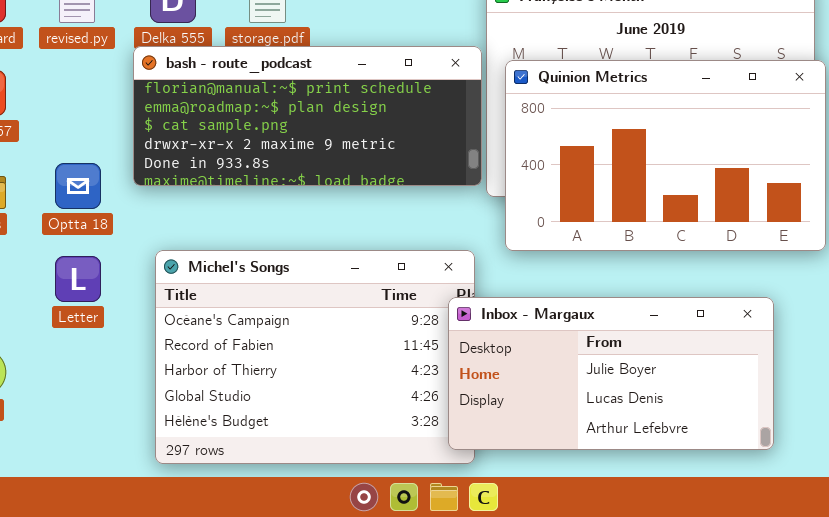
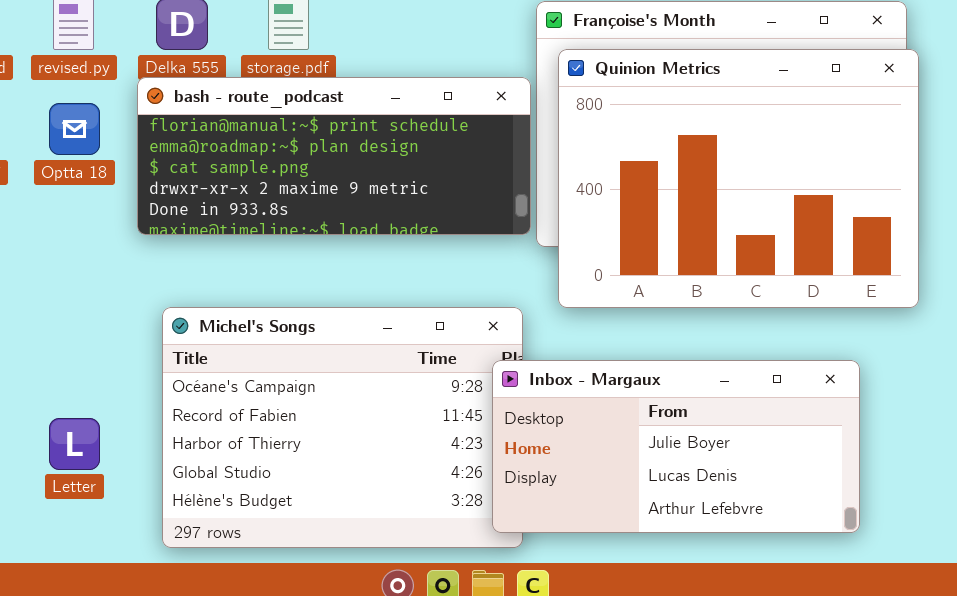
Quinion Metrics: [505,60,826,251] -> [558,49,919,308], resized
Optta 18: [55,163,101,209] -> [49,103,100,155], moved
Letter: [55,256,101,302] -> [49,418,100,470], moved

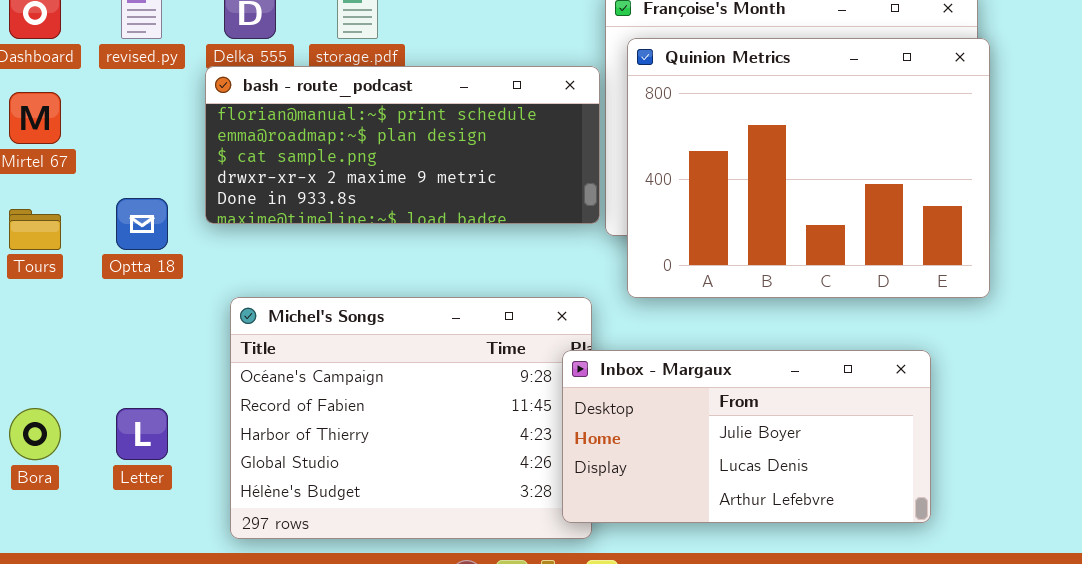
Optta 18: [49,103,100,155] -> [116,198,168,250], moved

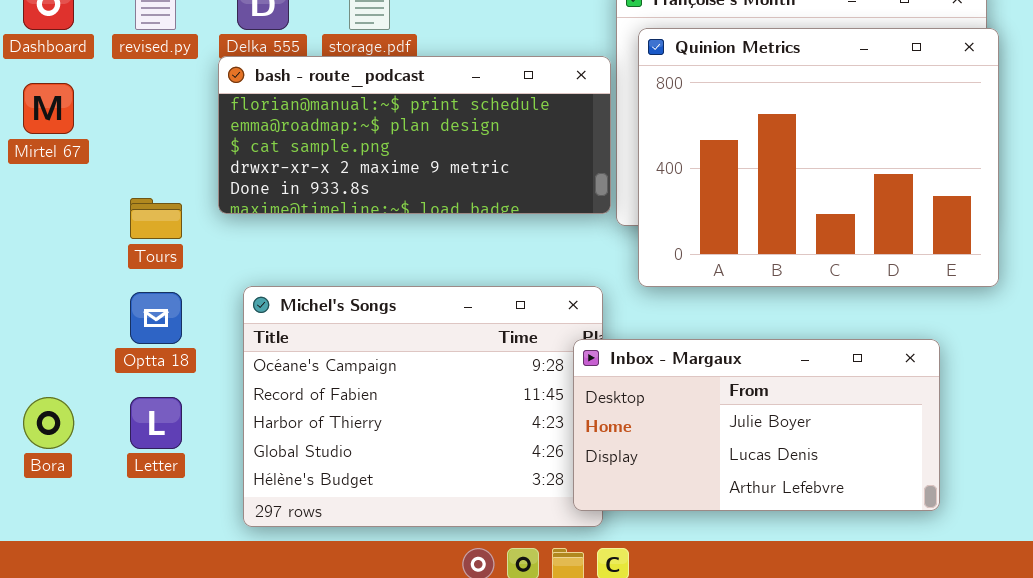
Optta 18: [116,198,168,250] -> [130,292,182,344], moved
Tours: [9,209,61,250] -> [130,198,182,239], moved

